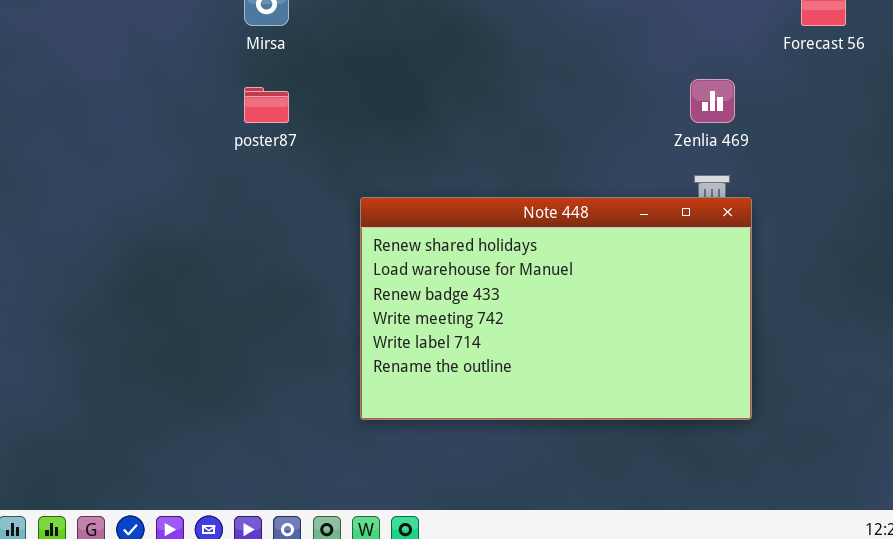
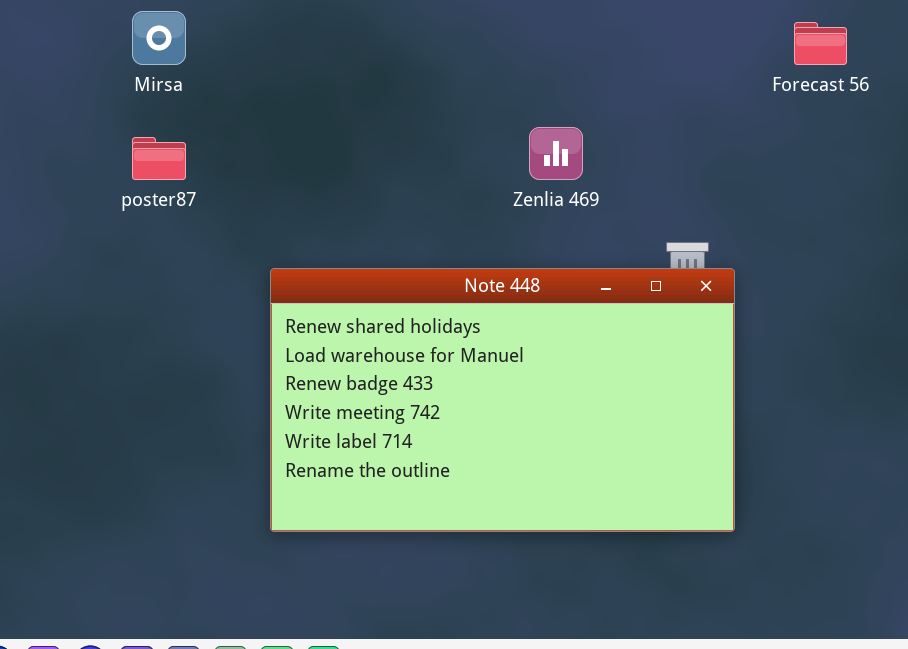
Zenlia 469: [690,79,735,123] -> [529,127,583,180], moved

